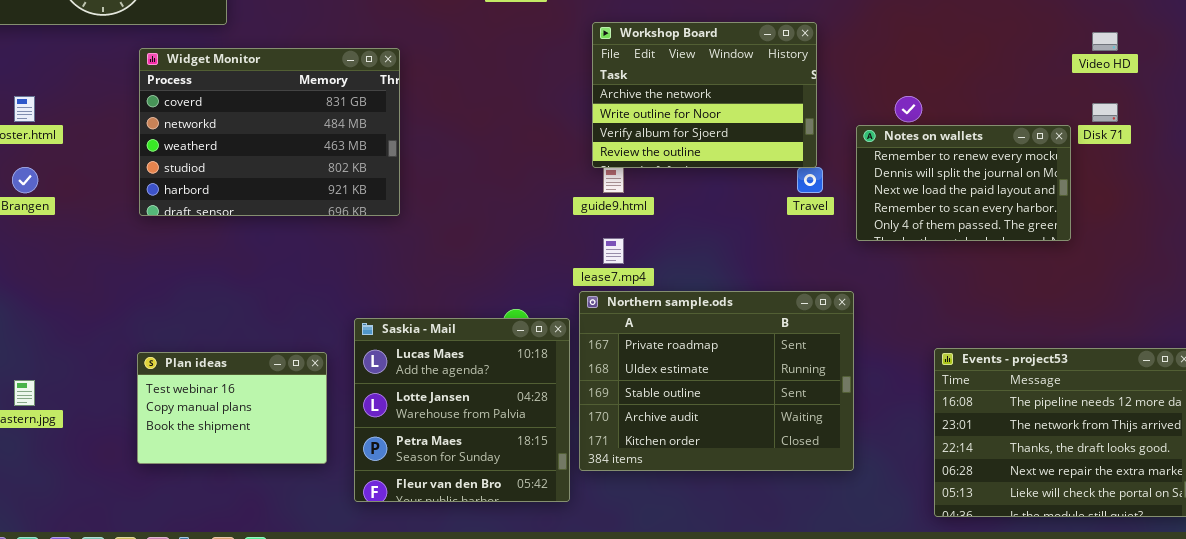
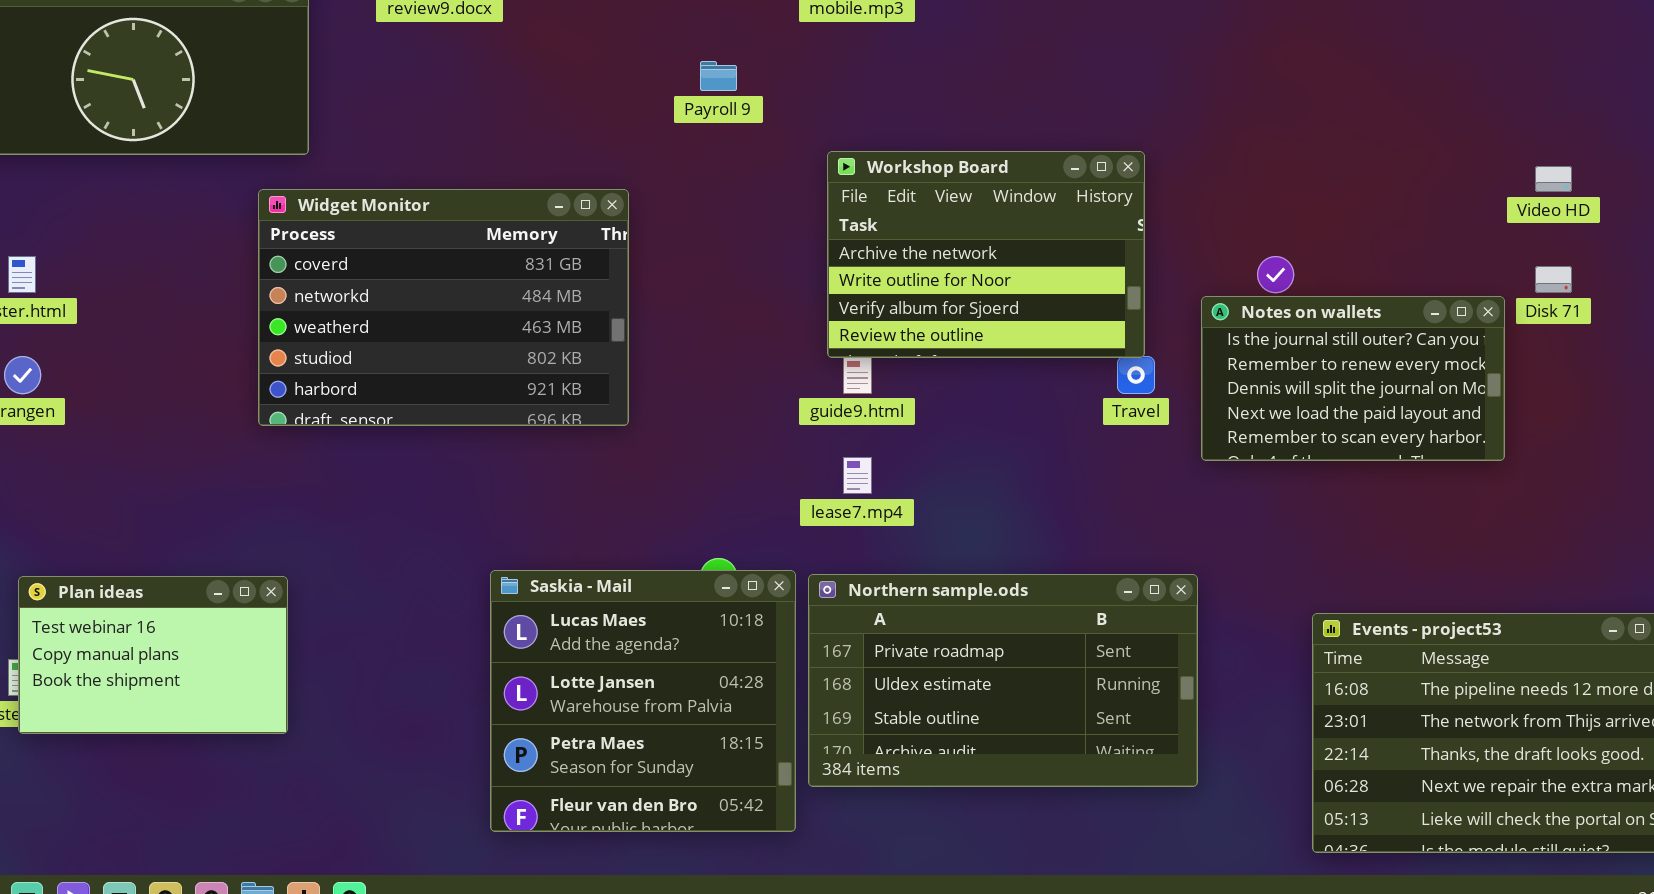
Widget Monitor: [139,48,400,216] -> [258,189,629,426], moved
Notes on wallets: [856,125,1071,241] -> [1201,296,1505,461], scrolled up 1 row
Northern sample.ods: [579,291,854,471] -> [808,574,1198,787], resized
Plan ideas: [137,352,327,464] -> [18,576,288,734], moved

